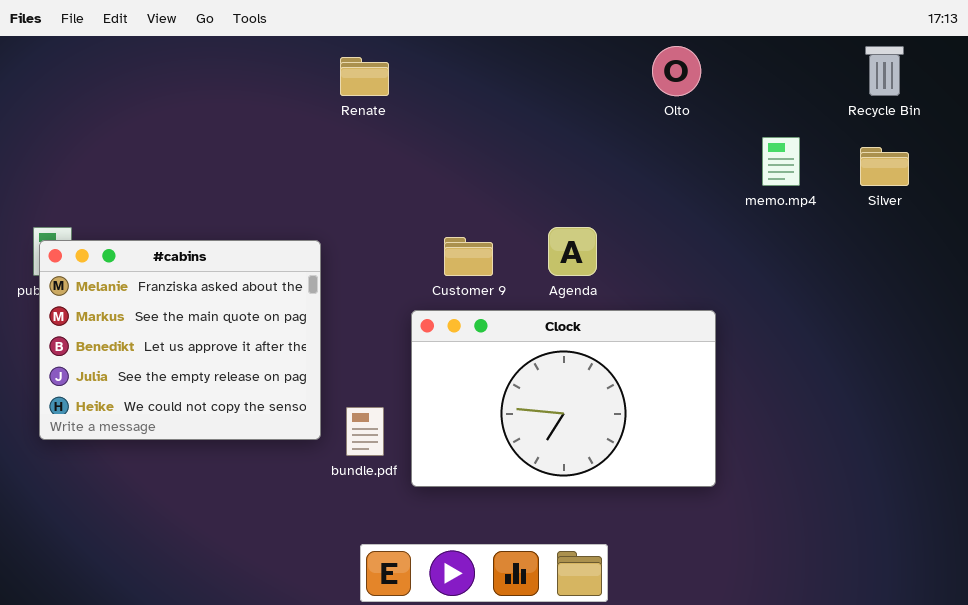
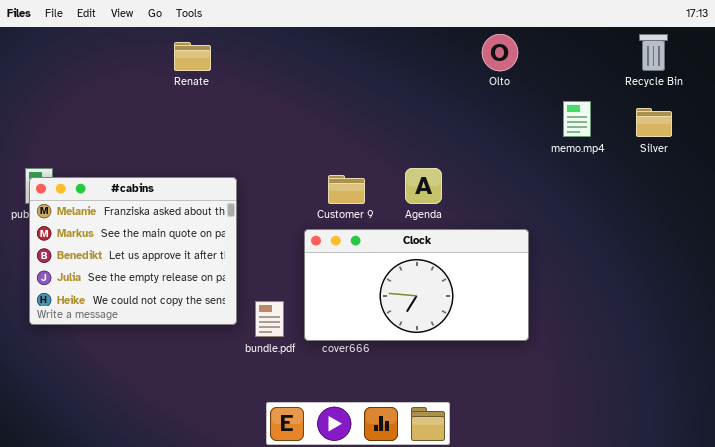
Renate: [340,57,389,96] -> [174,42,211,71], moved
Clock: [411,310,716,487] -> [304,229,529,341], resized

